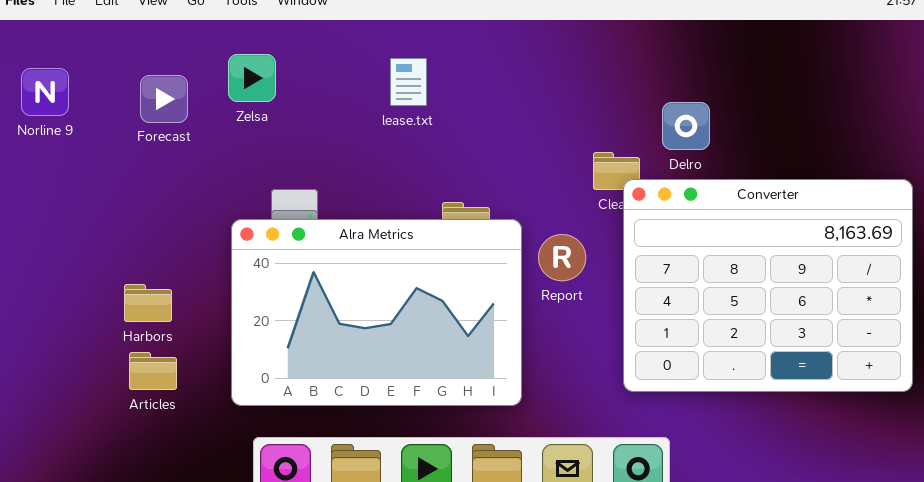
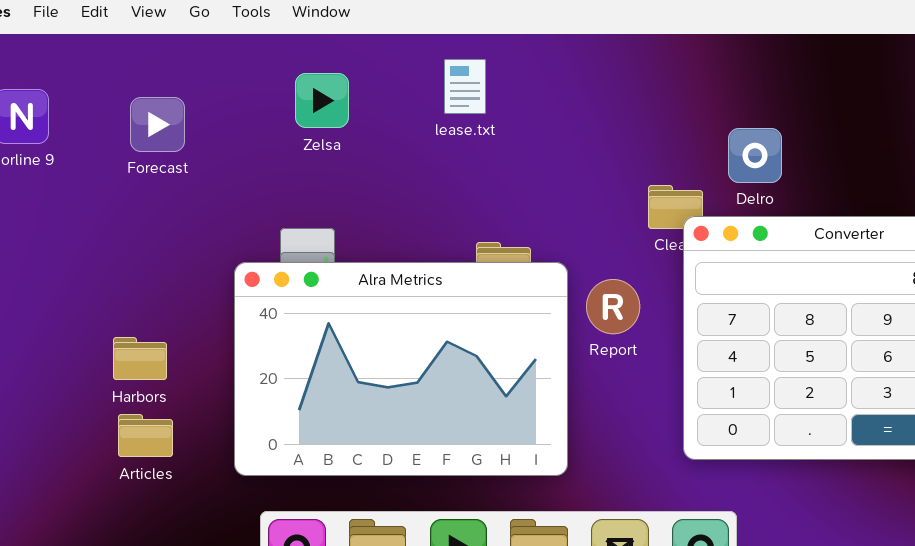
Zelsa: [228,54,276,102] -> [295,73,349,128], moved
lease.txt: [390,58,427,106] -> [444,59,486,114], moved

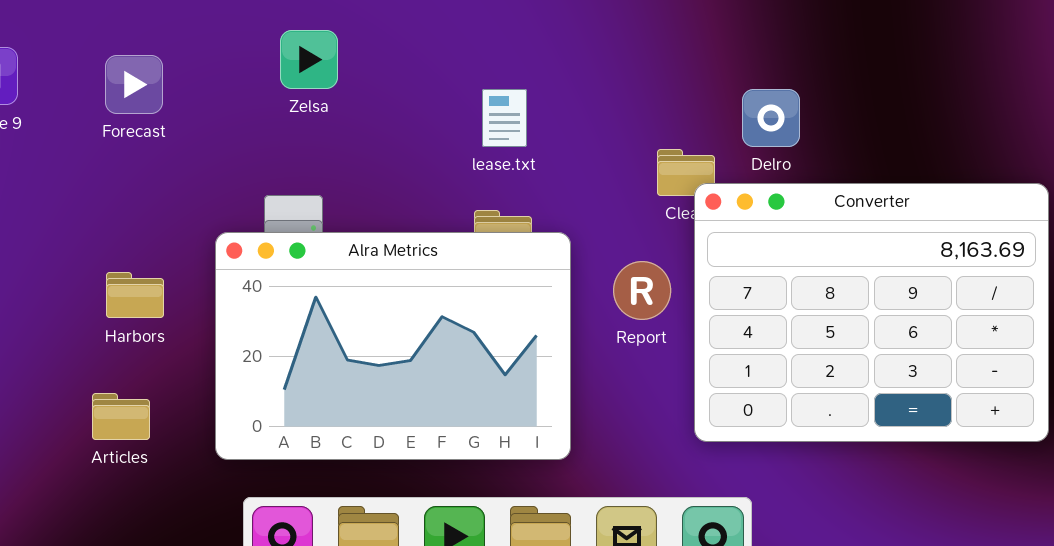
lease.txt: [444,59,486,114] -> [482,89,527,147], moved
Report: [586,279,640,334] -> [613,261,671,320], moved
Harbors: [113,337,167,380] -> [106,272,164,318], moved

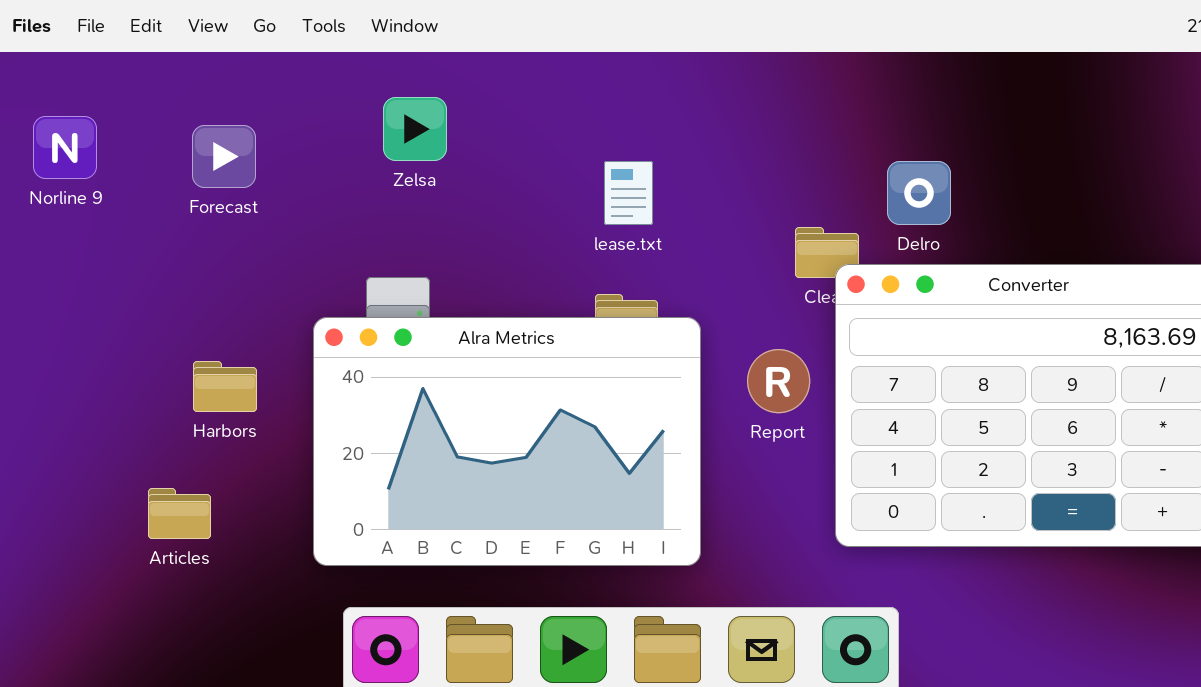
Articles: [92,393,150,440] -> [148,488,211,539], moved

